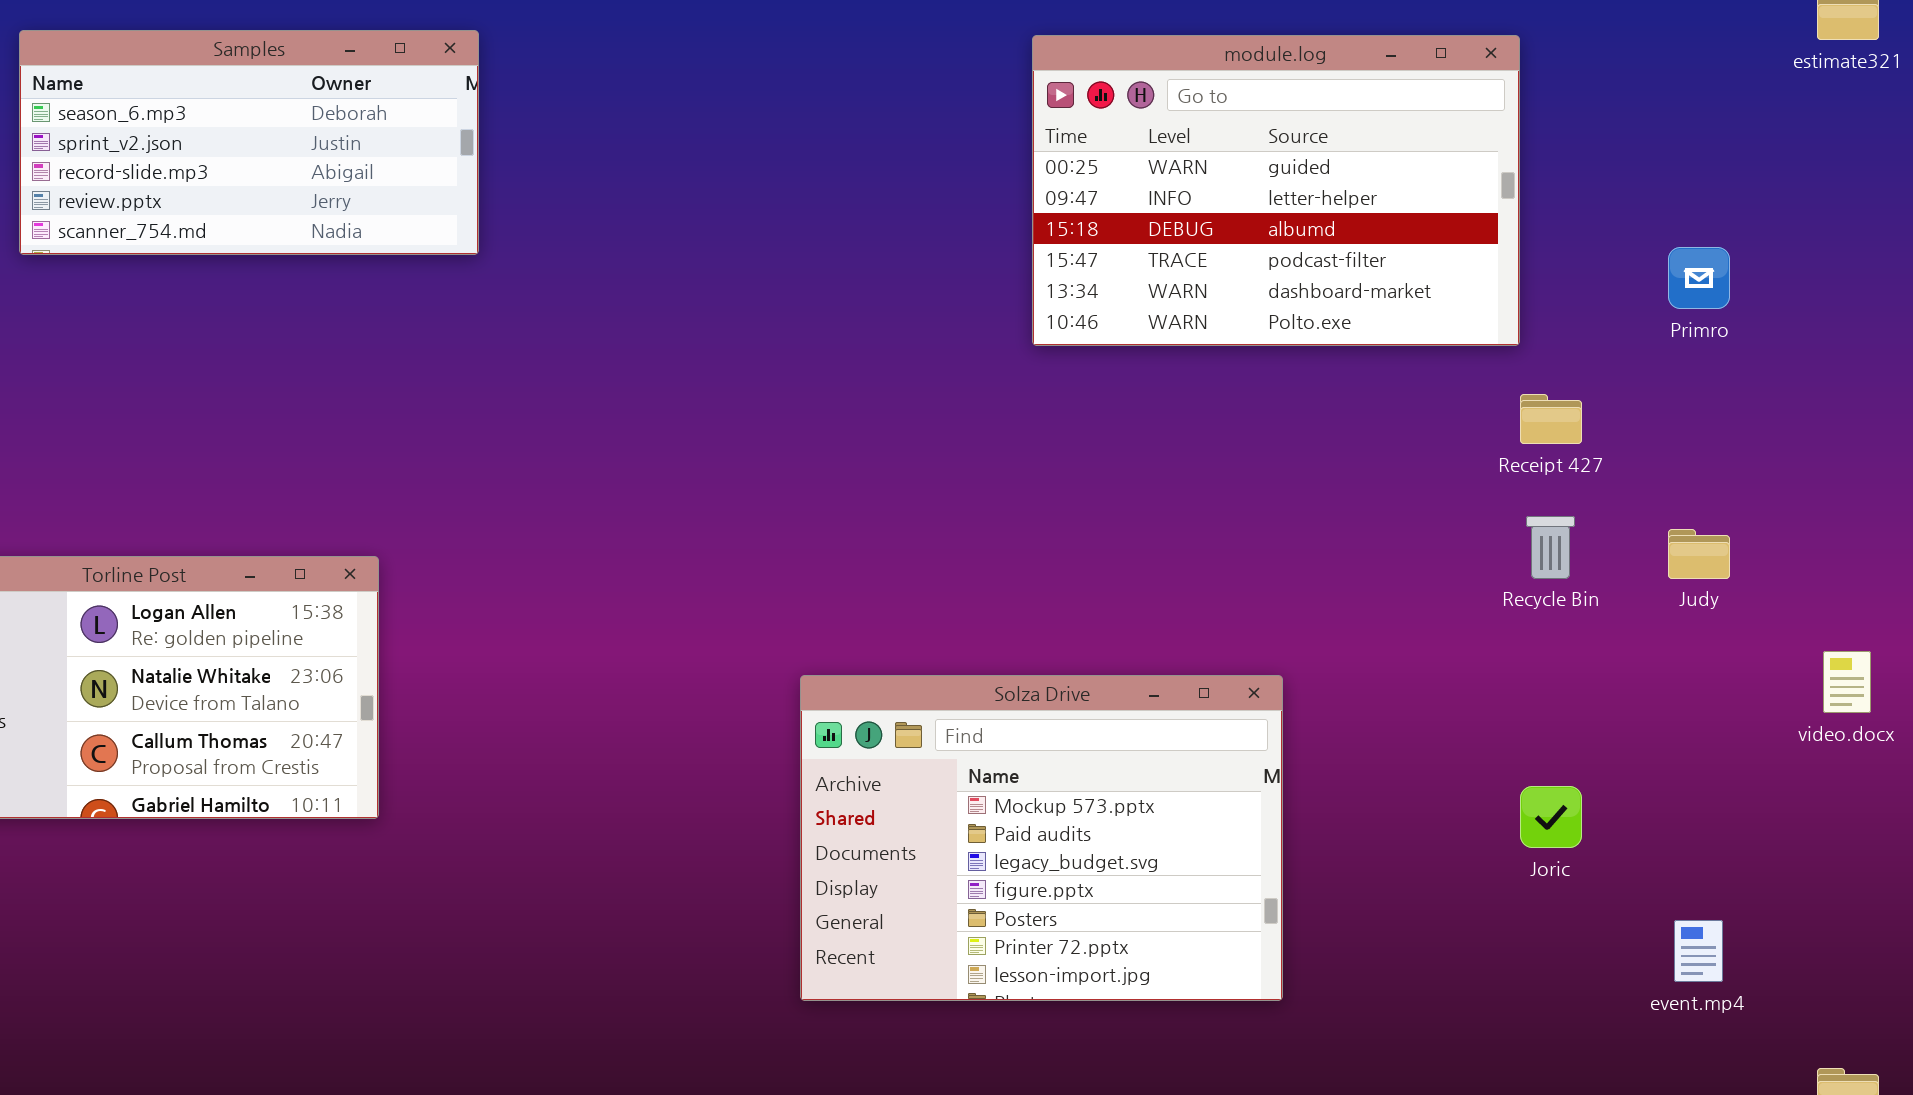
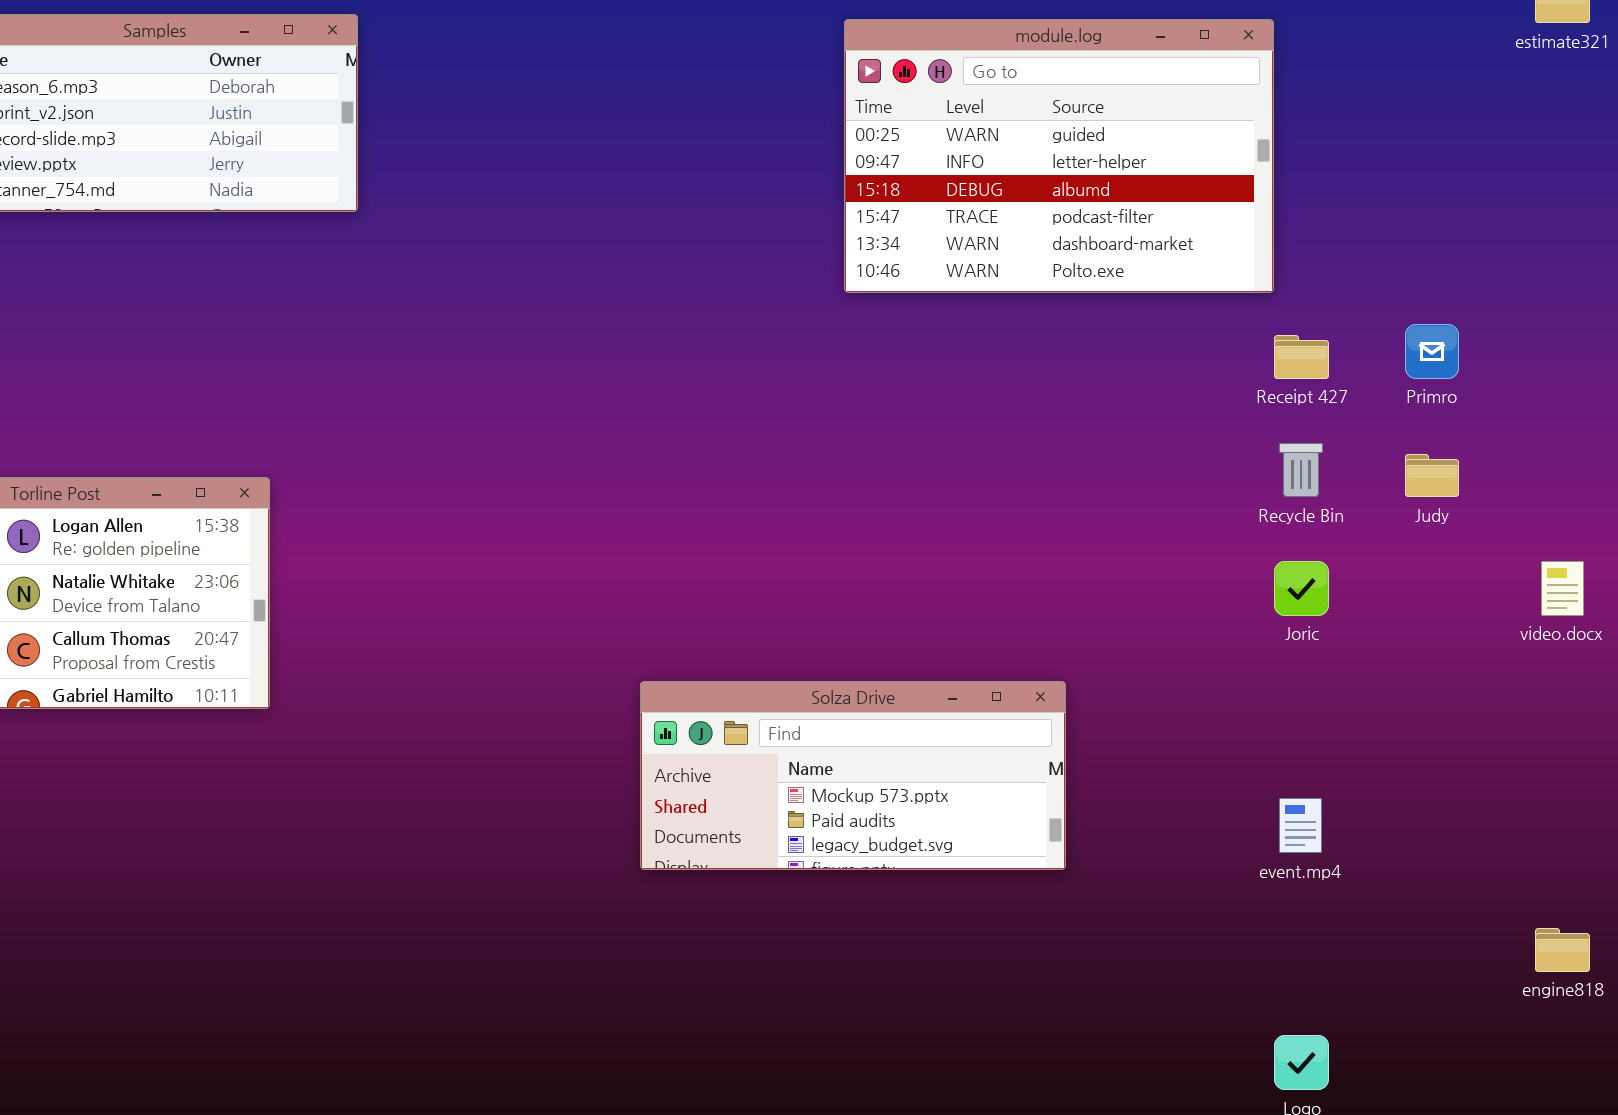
Primro: [1668,247,1730,309] -> [1405,324,1459,379], moved
Solza Drive: [800,675,1283,1001] -> [640,681,1066,870], resized
Joric: [1520,786,1582,848] -> [1274,561,1329,616], moved
event.mp4: [1674,920,1723,982] -> [1279,798,1322,853], moved

